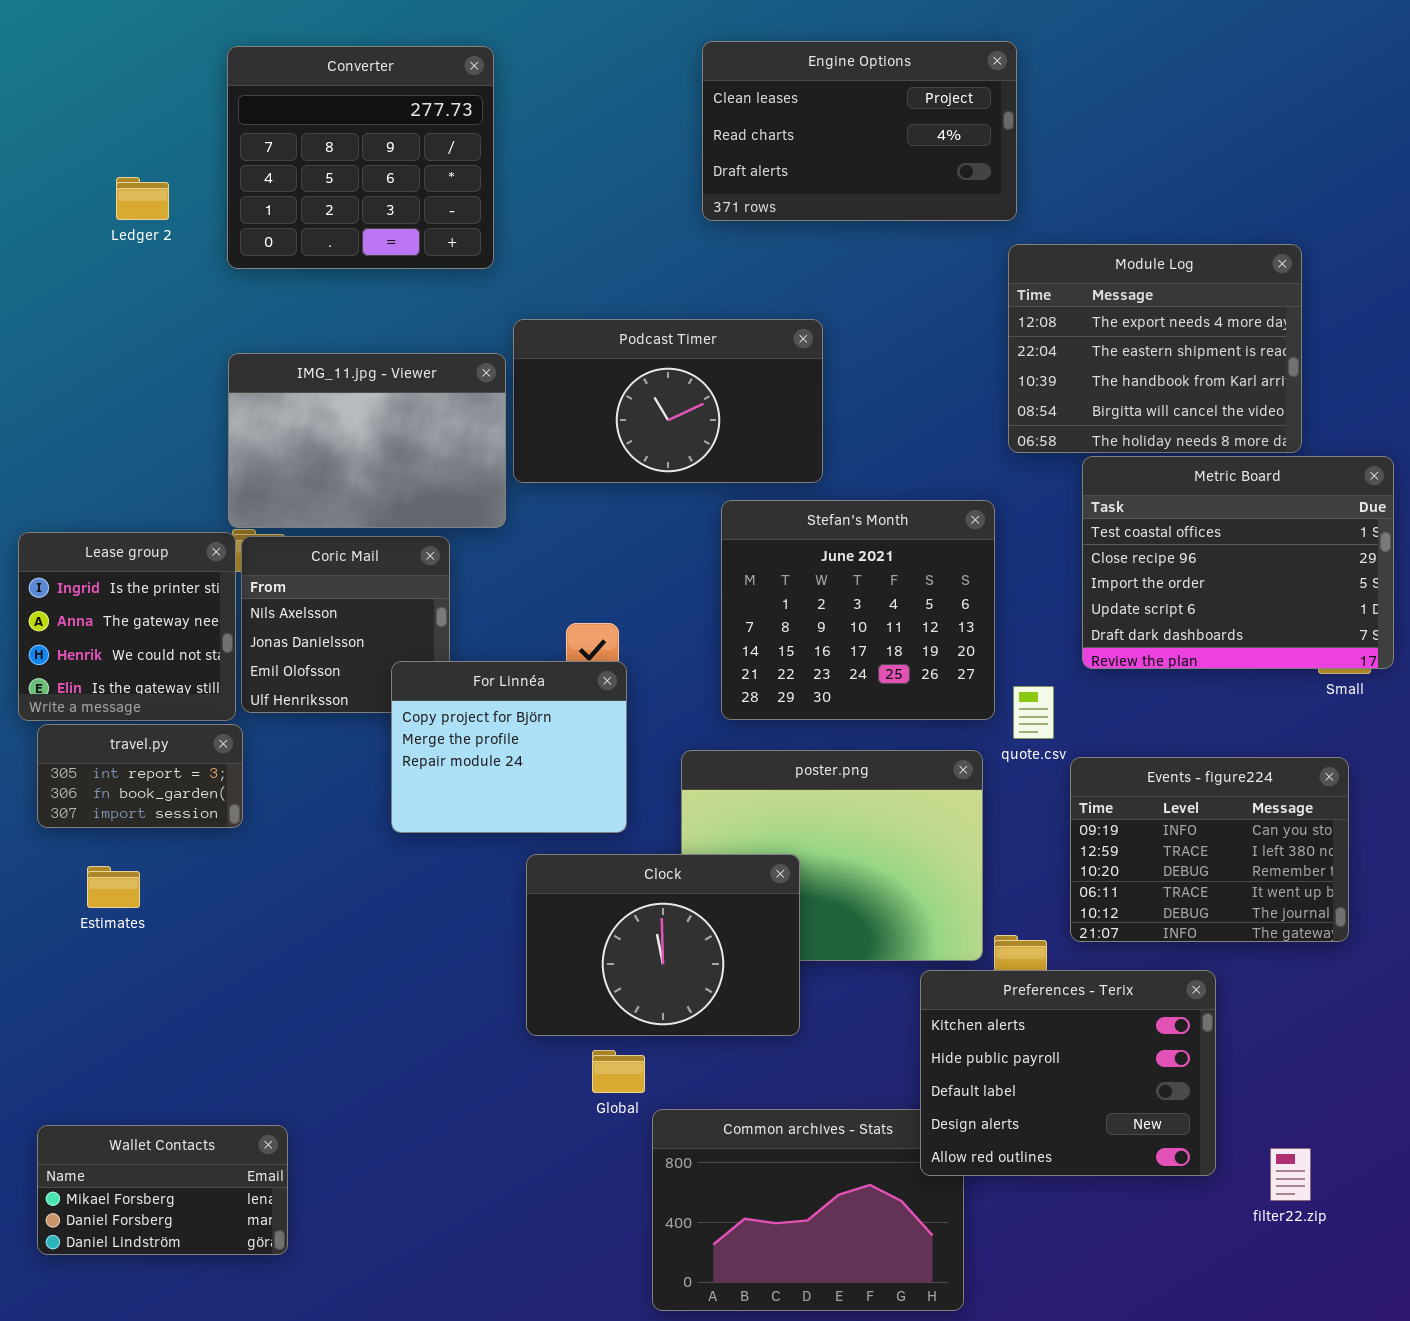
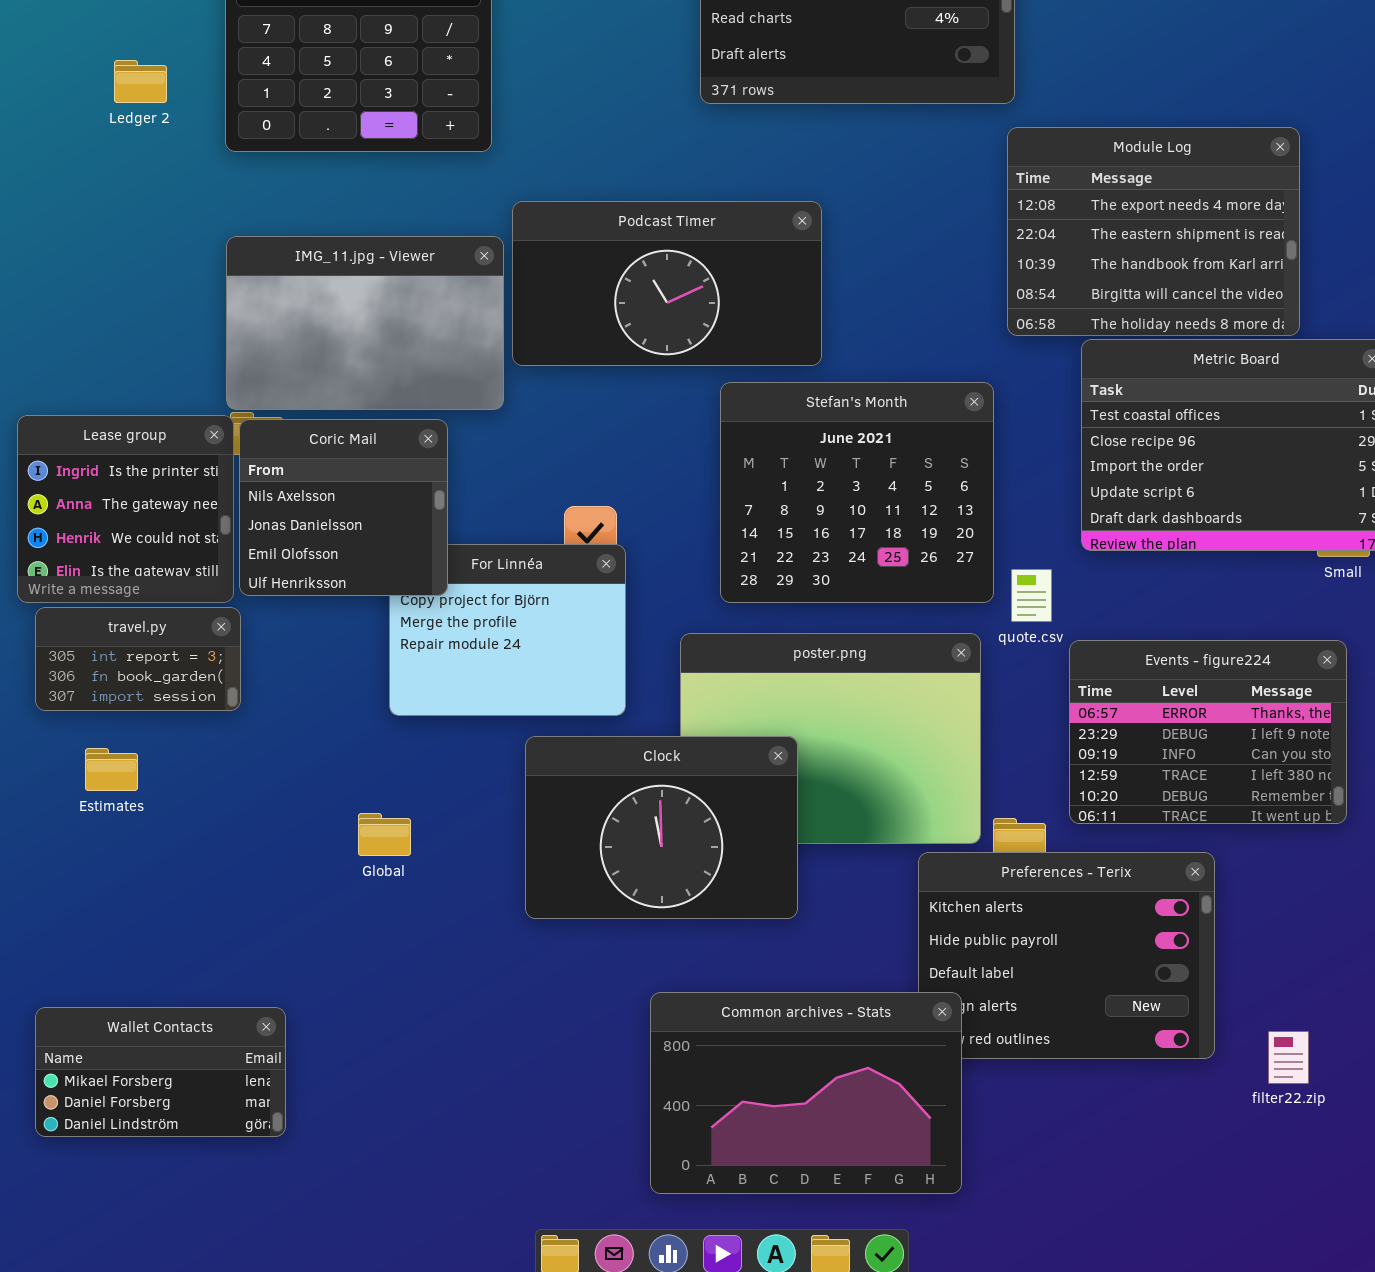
Coric Mail: [241,536,450,713] -> [239,419,448,596], raised
Events - figure224: [1070,757,1349,942] -> [1069,640,1347,824], scrolled up 2 rows
Global: [592,1050,645,1093] -> [358,813,411,856], moved
Common archives - Stats: [652,1109,964,1311] -> [650,992,962,1194], raised

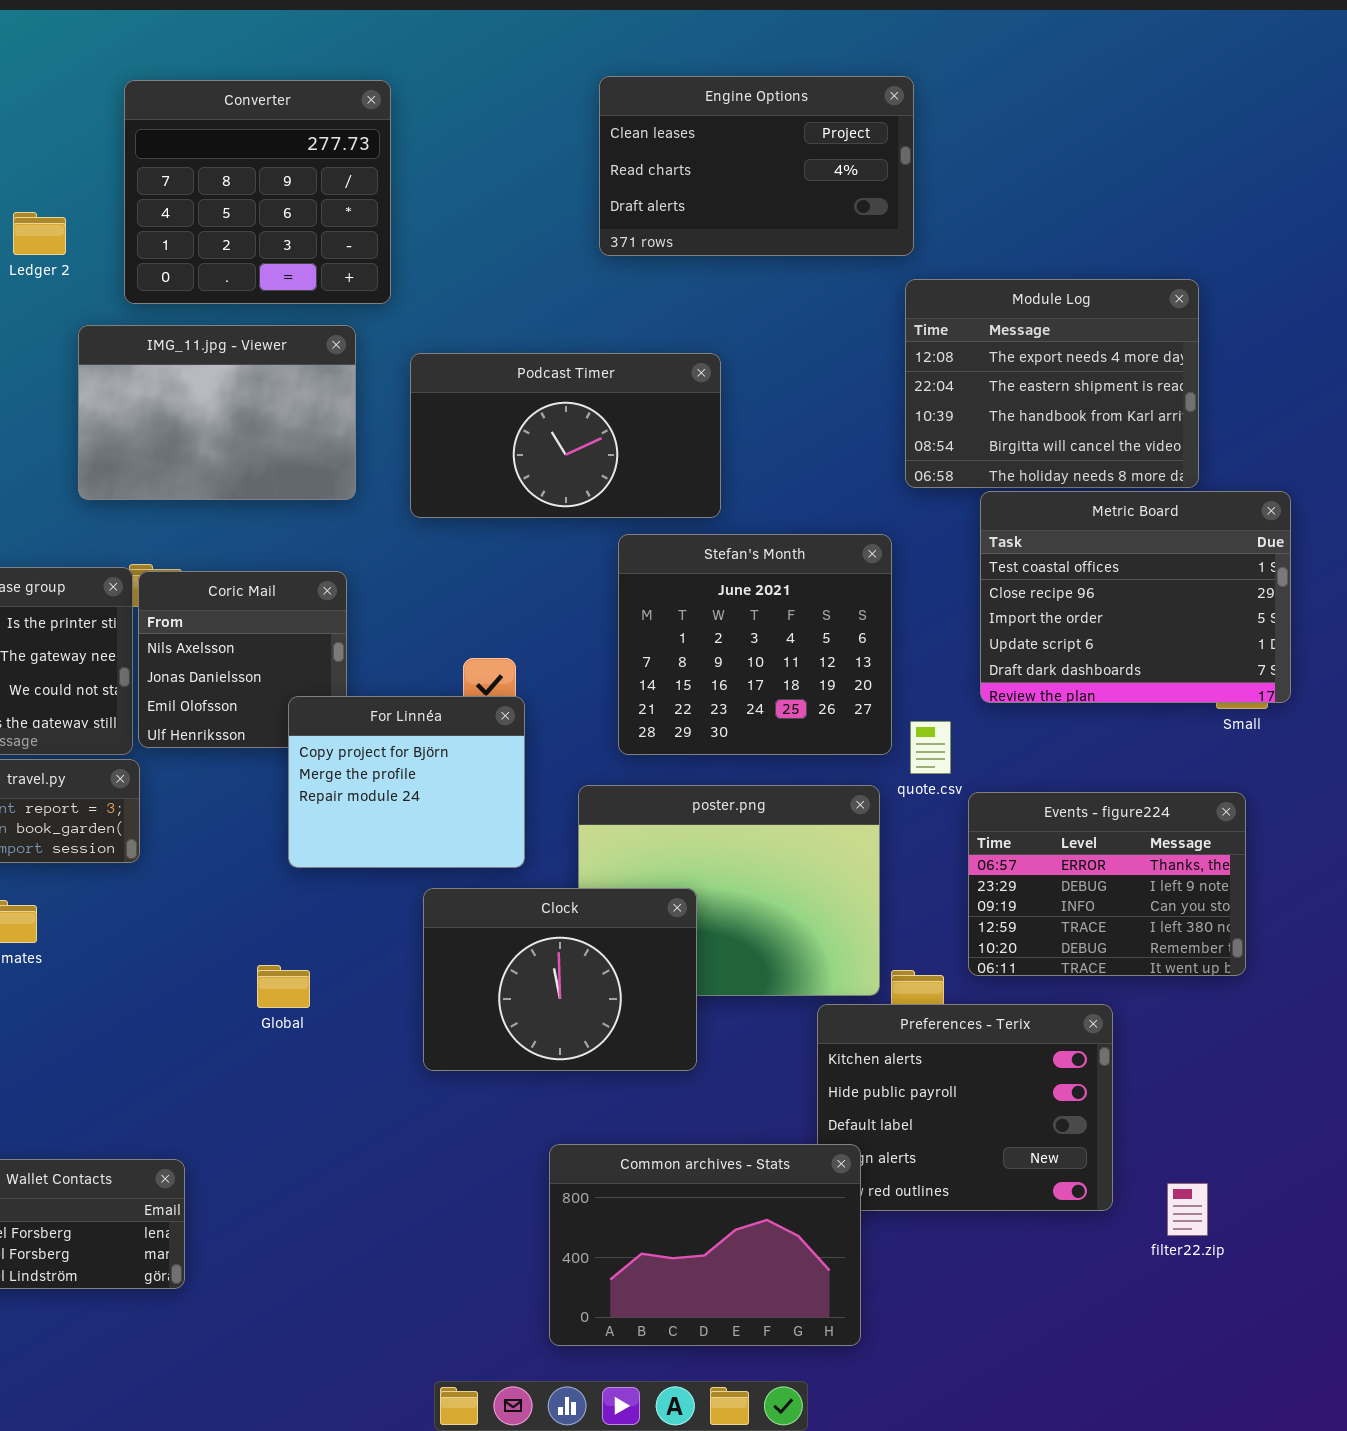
IMG_11.jpg - Viewer: [226,236,504,410] -> [78,325,356,500], moved
For Linnéa: [389,544,626,716] -> [288,696,525,868], raised

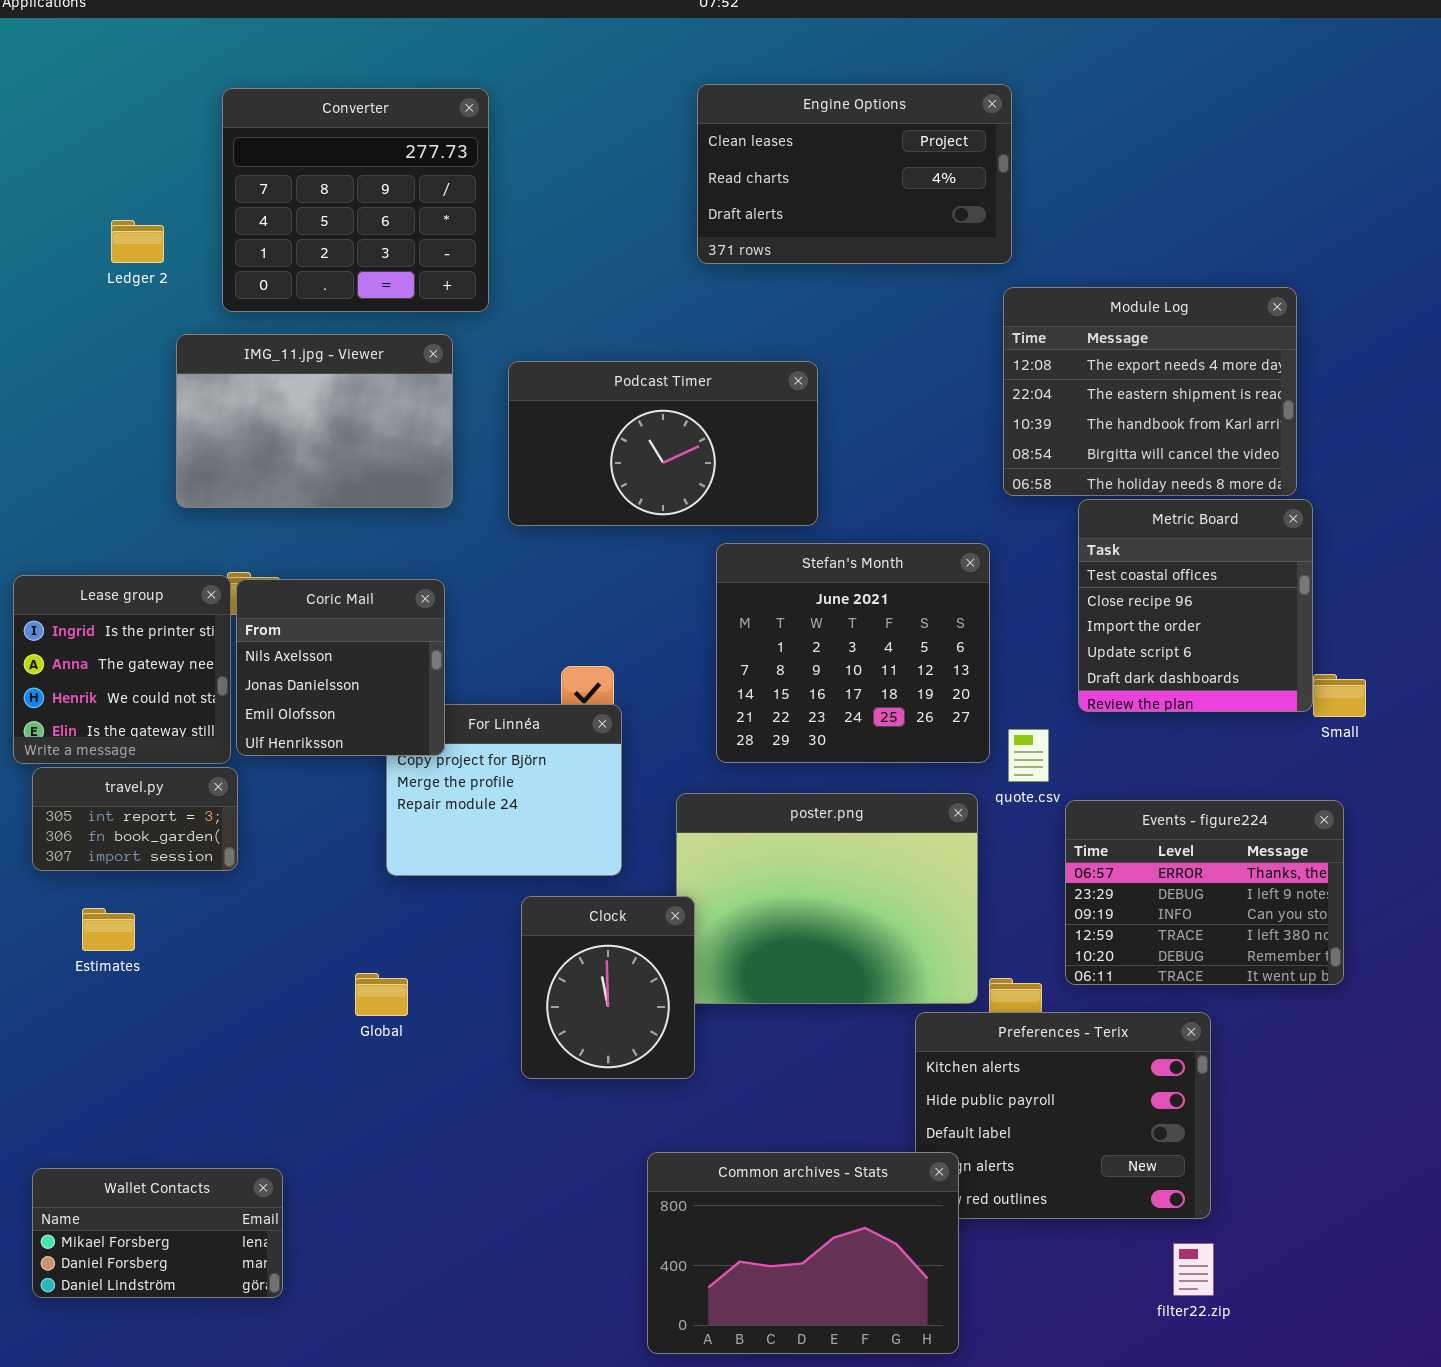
Metric Board: [980,491,1291,703] -> [1078,499,1313,712], resized
Coric Mail: [138,571,347,748] -> [236,579,445,756], raised
Clock: [423,888,697,1071] -> [521,896,695,1079], resized
filter22.zip: [1167,1183,1208,1236] -> [1173,1243,1214,1296], moved

